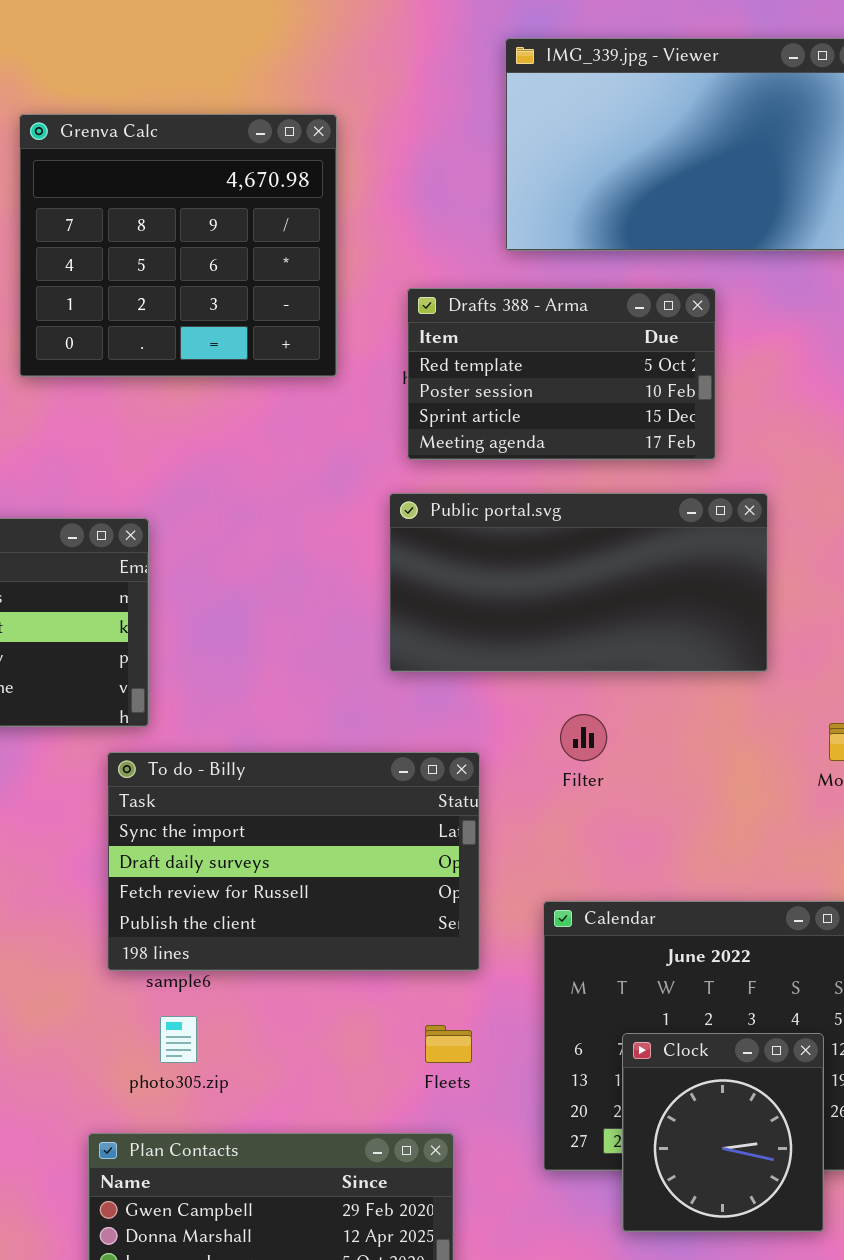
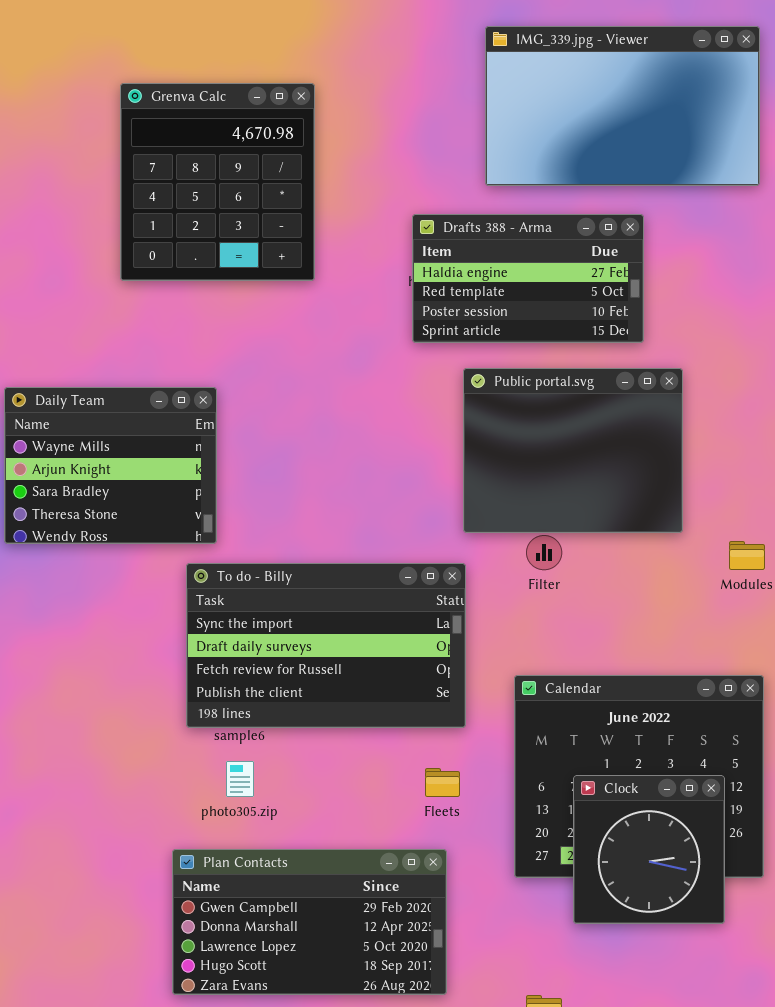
Grenva Calc: [19,114,337,377] -> [120,83,315,281], resized
Drafts 388 - Arma: [407,288,716,460] -> [412,214,644,343], scrolled up 1 row
Public portal.svg: [389,493,768,672] -> [463,368,683,533], resized

